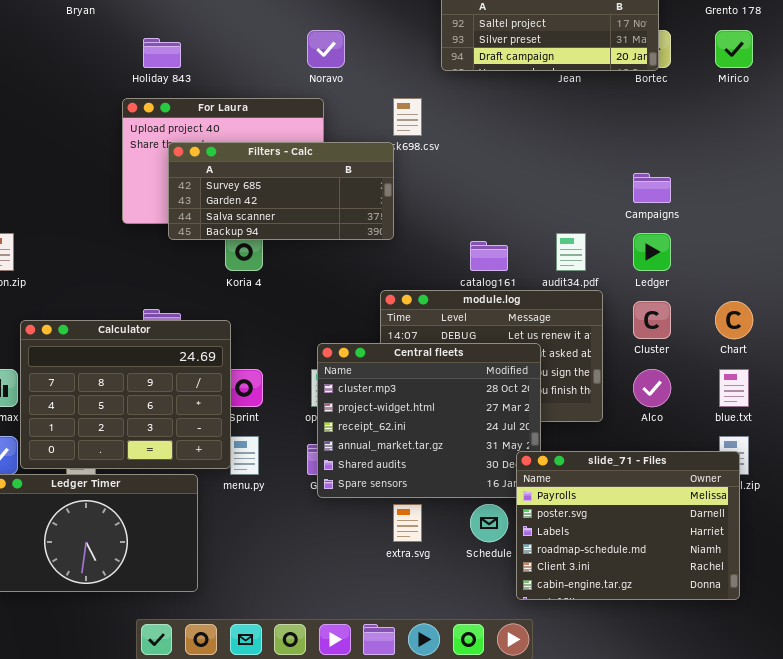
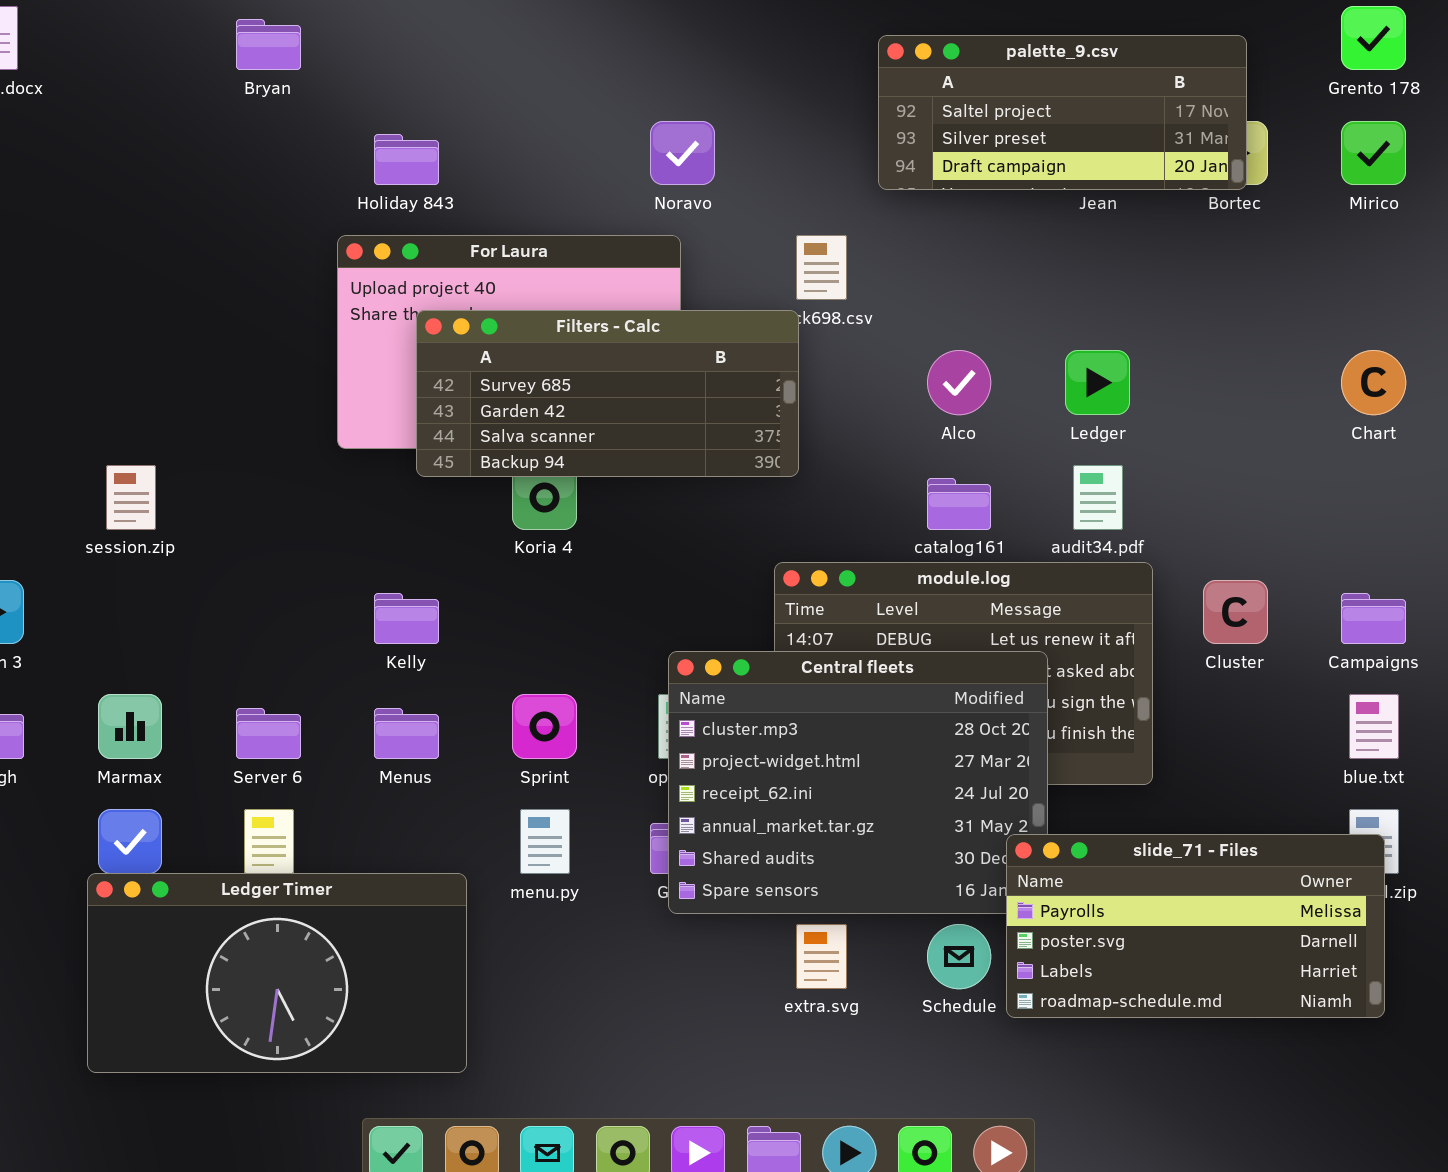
Campaigns: [633,173,671,203] -> [1341,593,1406,644], moved
Ledger: [633,233,671,271] -> [1065,350,1130,415], moved
Chart: [715,301,753,339] -> [1341,350,1406,415], moved
Calculator: [20,320,231,469] -> none, closed
Alco: [633,369,671,407] -> [927,350,991,415], moved
slide_71 - Files: [516,451,740,600] -> [1006,834,1385,1018], resized

